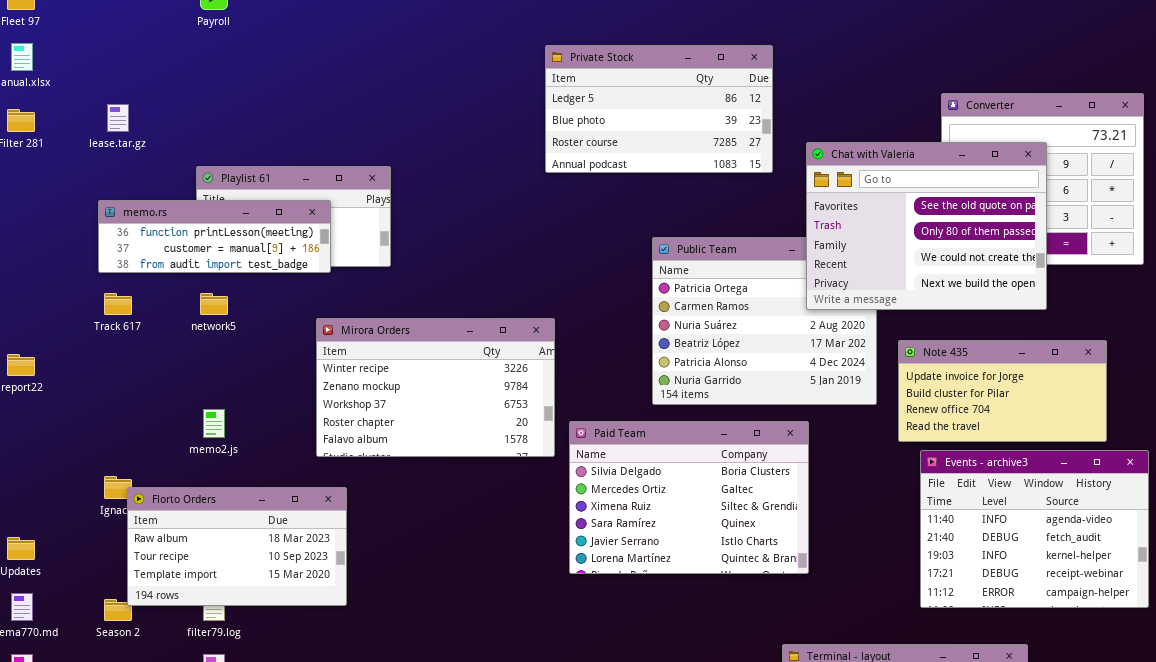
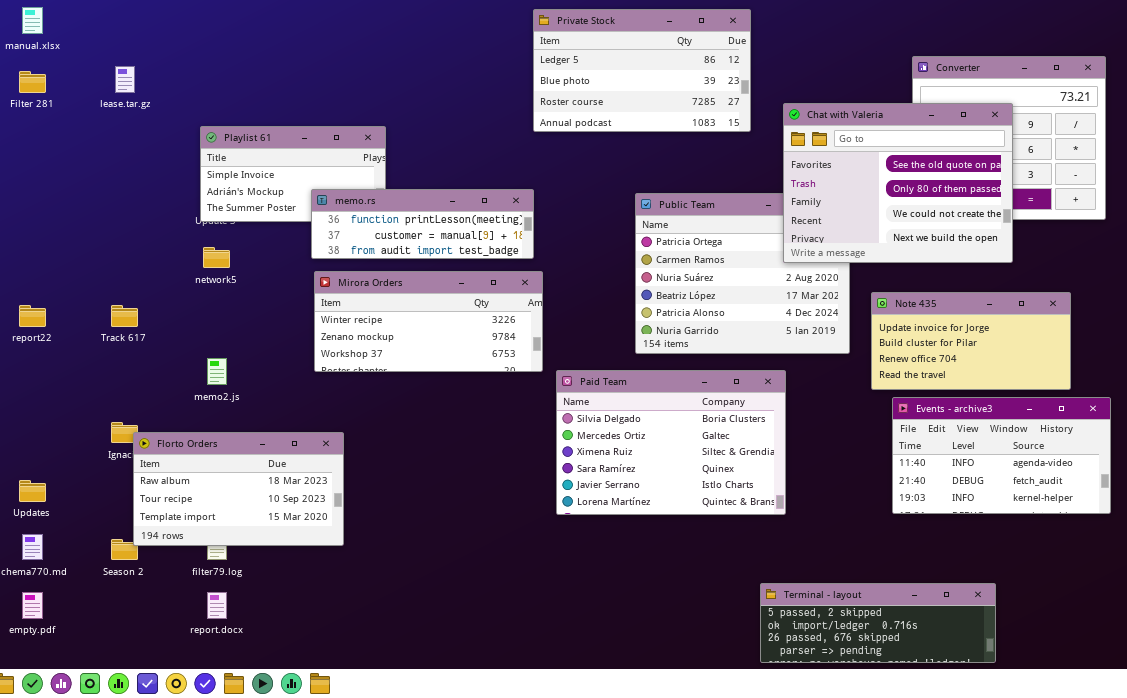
memo.rs: [98,200,331,273] -> [311,189,534,259], moved
Track 617: [104,293,132,315] -> [111,305,138,327], moved
Mirora Orders: [316,318,555,457] -> [314,271,543,372], resized
Events - archive3: [920,450,1149,608] -> [892,397,1111,514], resized

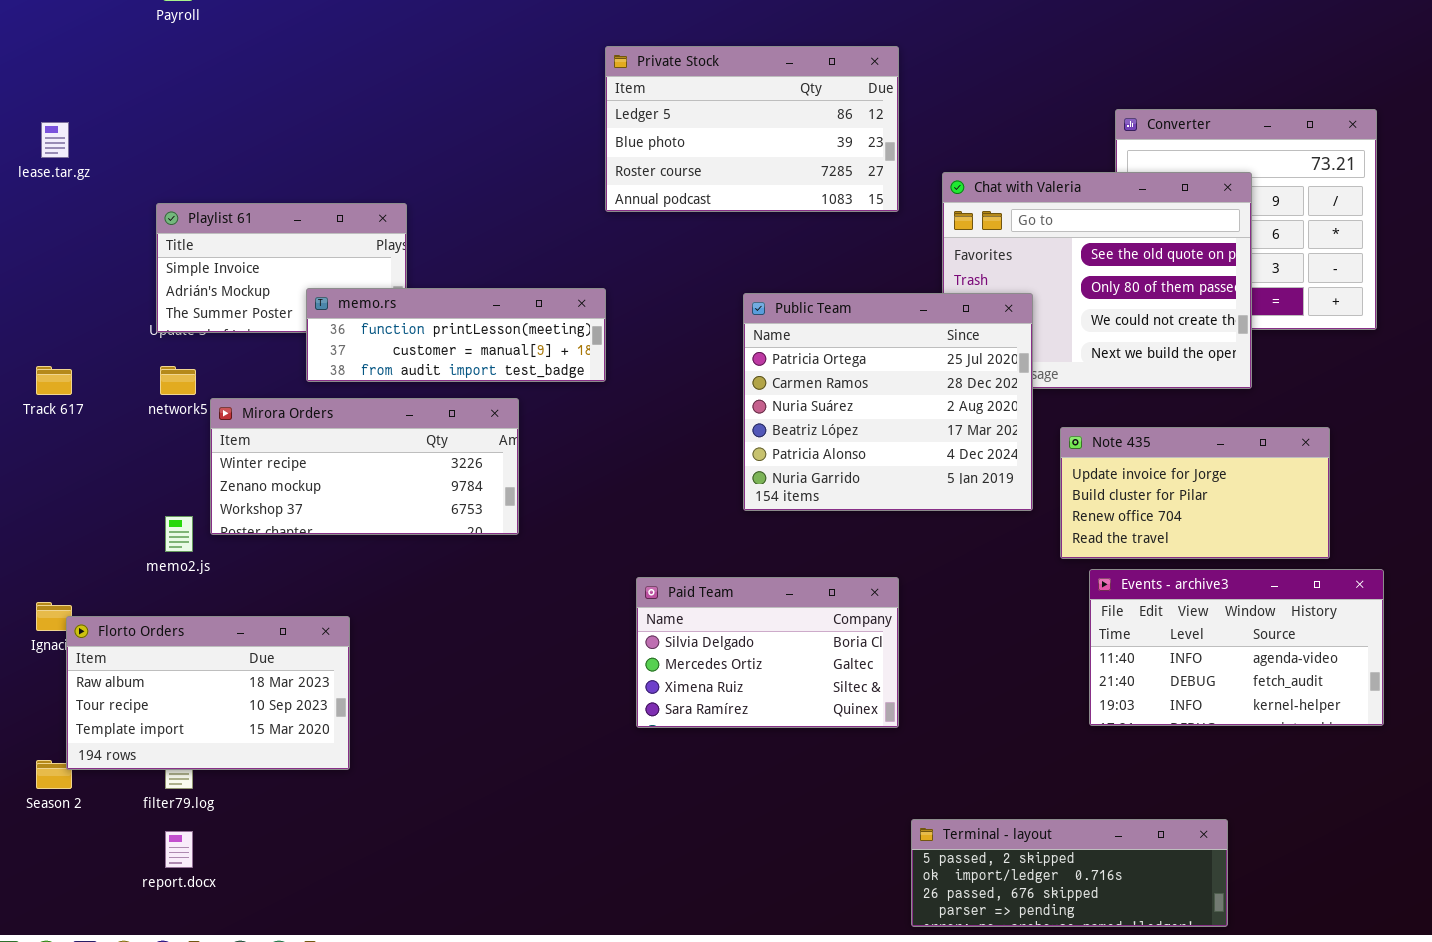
Public Team: [635,193,850,354] -> [743,293,1033,511], raised
Mirora Orders: [314,271,543,372] -> [210,398,519,535], moved
Track 617: [111,305,138,327] -> [36,366,72,395], moved
Paid Team: [556,370,786,515] -> [636,577,899,728], resized

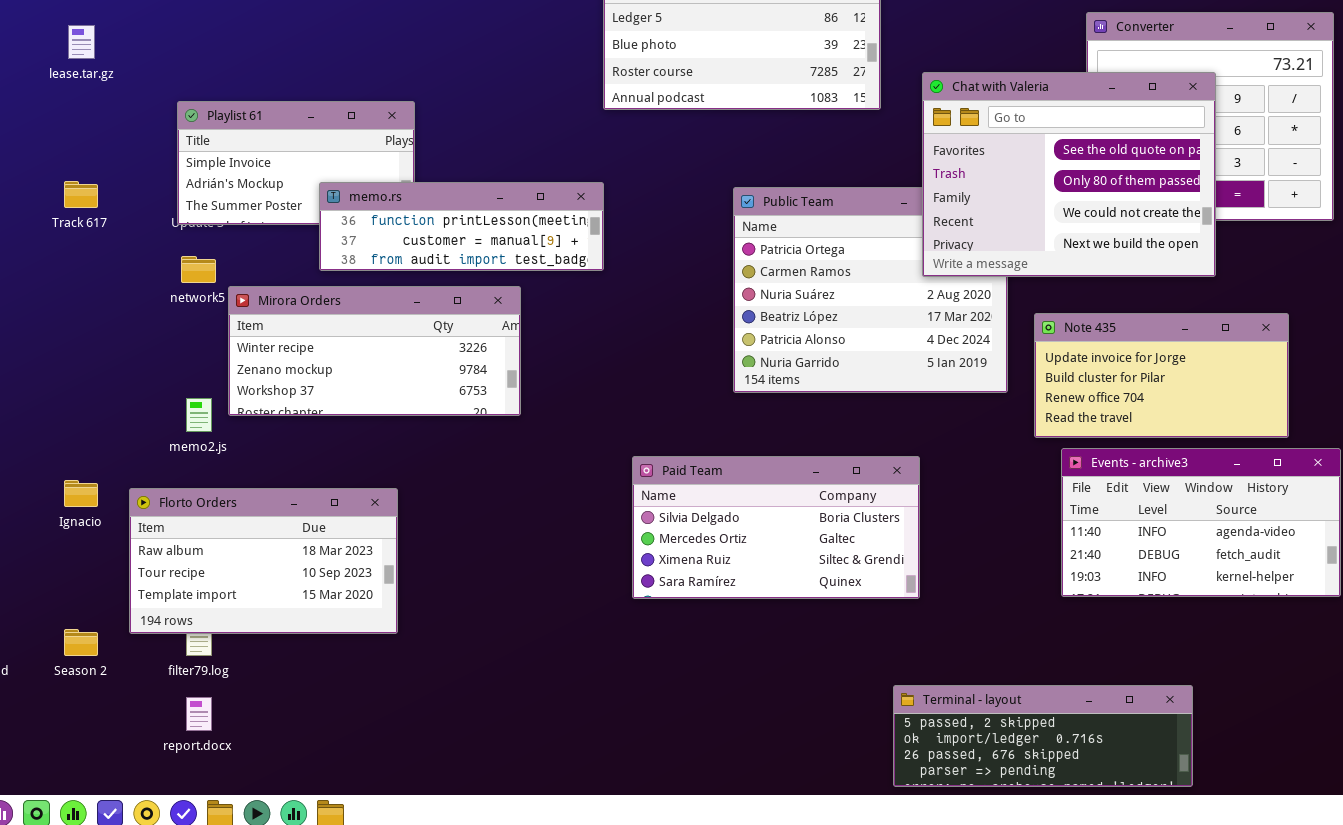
Chat with Valeria: [942,172,1252,389] -> [922,72,1216,277], raised
Track 617: [36,366,72,395] -> [64,181,98,208], moved
Paid Team: [636,577,899,728] -> [632,456,920,599], resized
Florto Orders: [66,616,350,770] -> [129,488,398,634], moved

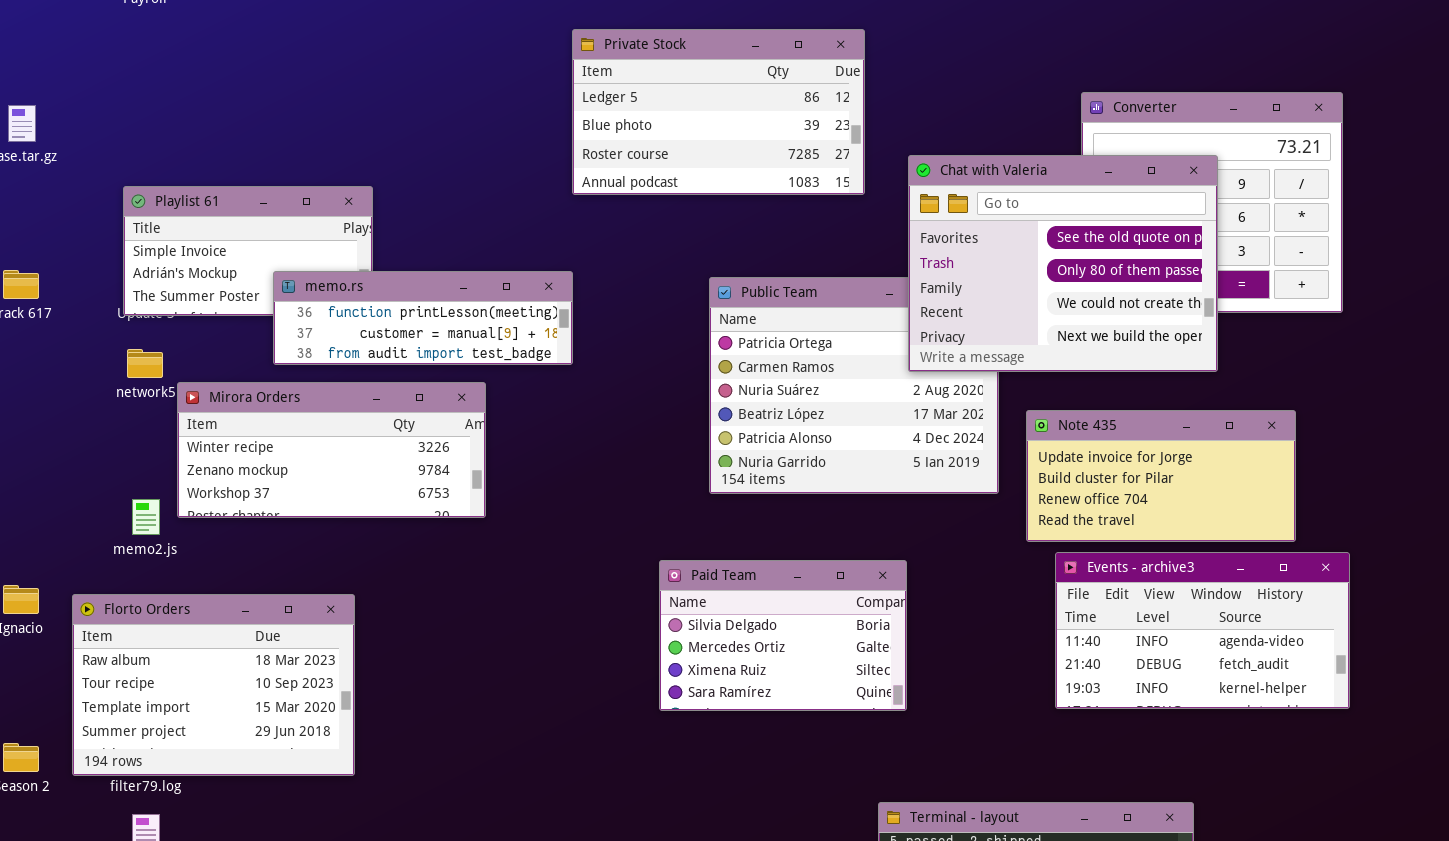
Paid Team: [632,456,920,599] -> [659,560,907,711], resized
Florto Orders: [129,488,398,634] -> [72,594,355,776], resized

